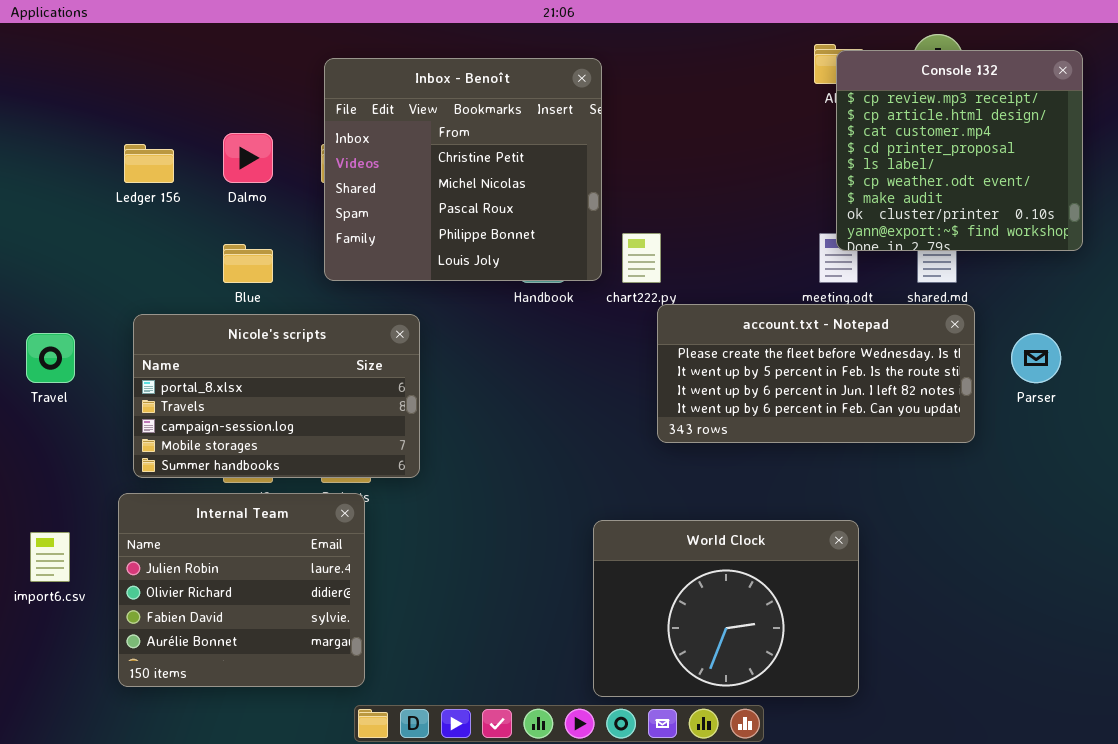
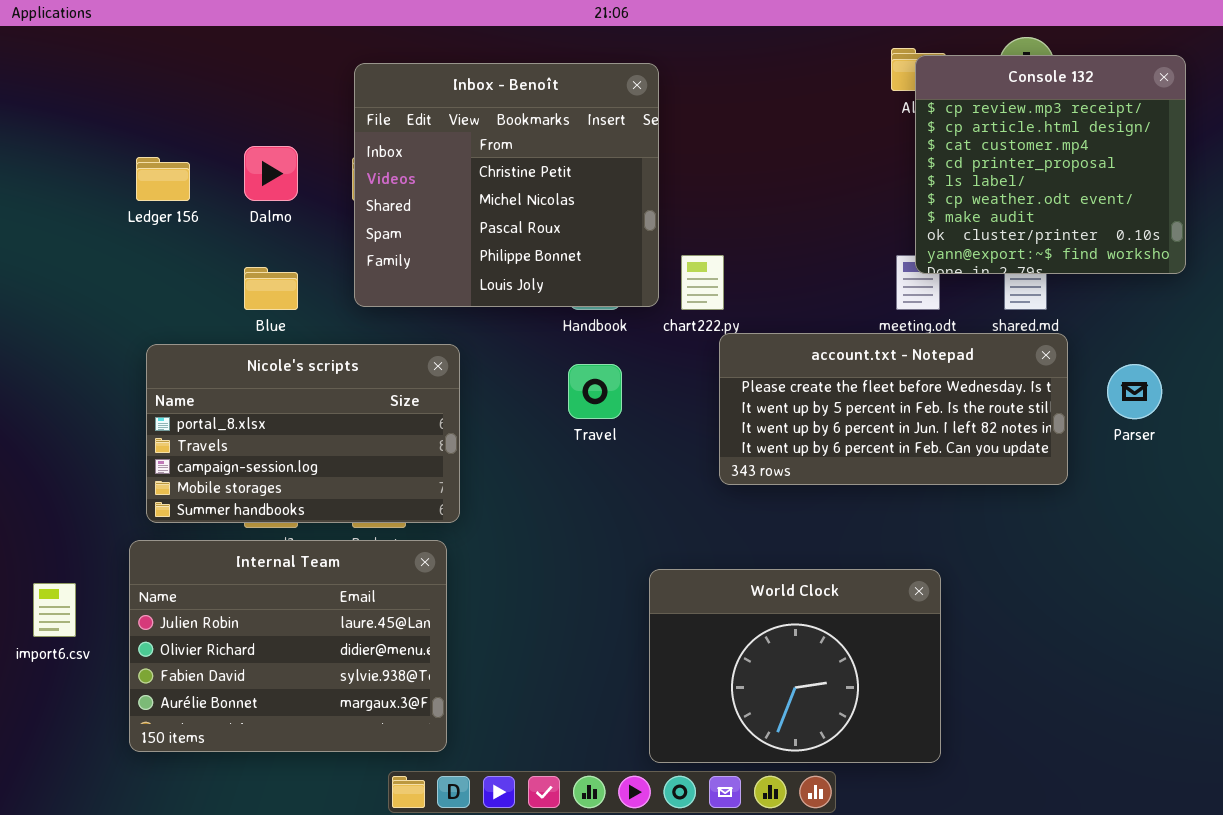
Travel: [26,333,75,383] -> [568,364,622,419], moved
Internal Team: [118,493,365,687] -> [129,540,447,752], resized

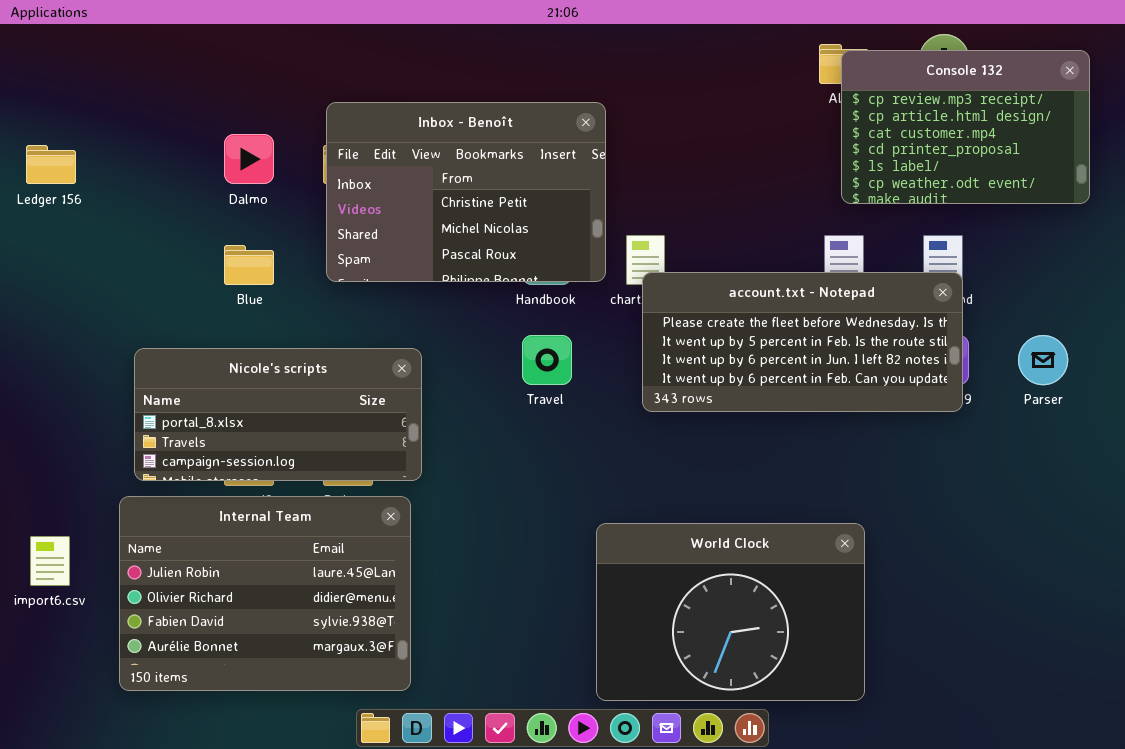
Console 132: [915,55,1186,274] -> [841,50,1090,204], resized
Inbox - Benoît: [354,63,659,307] -> [326,102,606,282], resized
Ledger 156: [136,157,190,201] -> [26,145,76,184], moved
account.txt - Notepad: [719,333,1068,485] -> [642,272,963,412], moved
Nicole's scripts: [146,344,460,523] -> [134,348,422,481], resized

